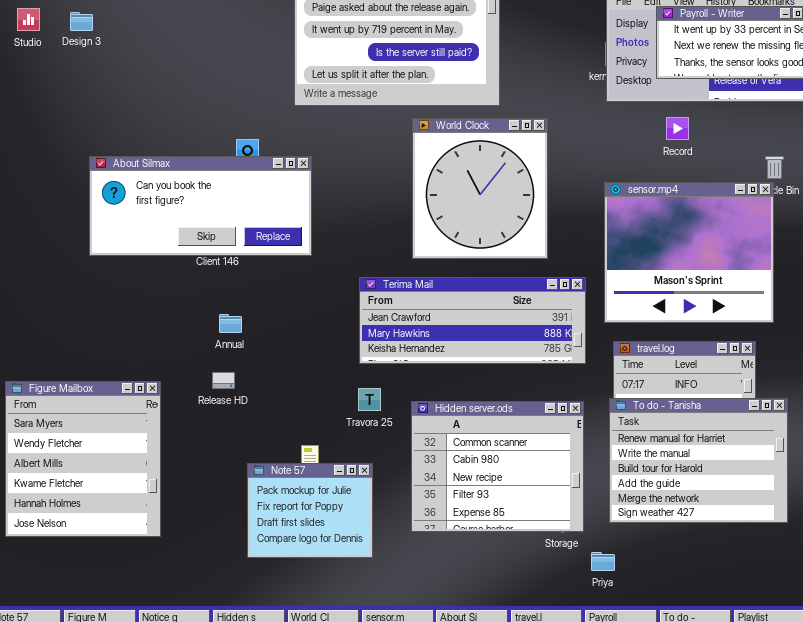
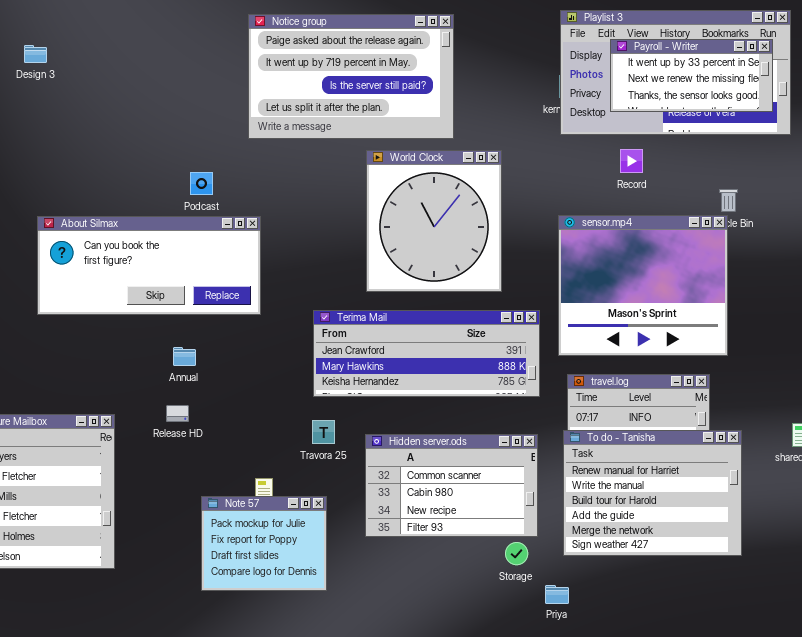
About Silmax: [89,156,312,256] -> [37,216,261,315], moved
Hidden server.ods: [411,401,584,532] -> [365,434,538,537], resized

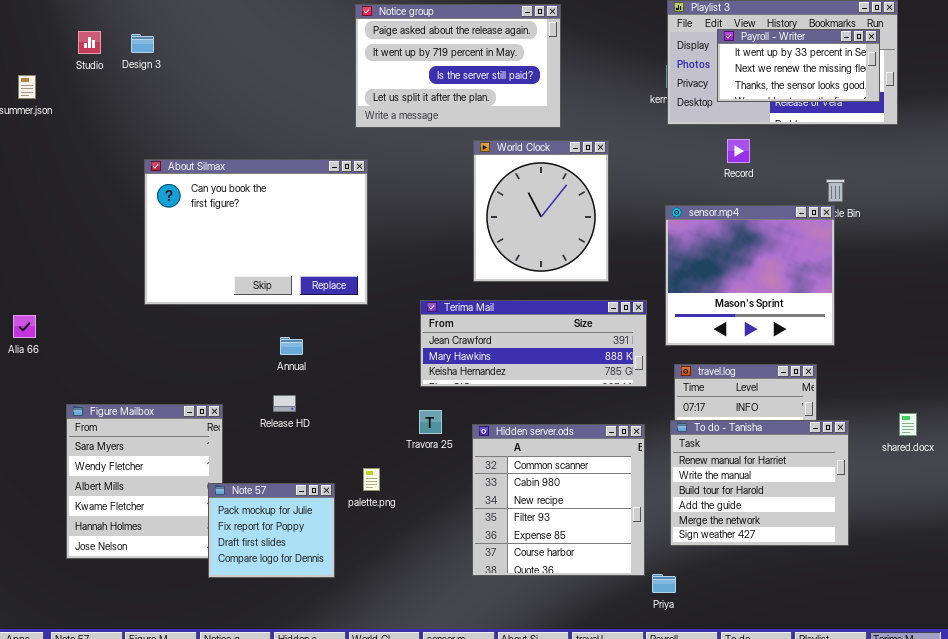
About Silmax: [37,216,261,315] -> [144,159,368,305], resized
Hidden server.ods: [365,434,538,537] -> [472,424,645,576], resized
Note 57: [201,496,327,591] -> [208,483,335,578], moved

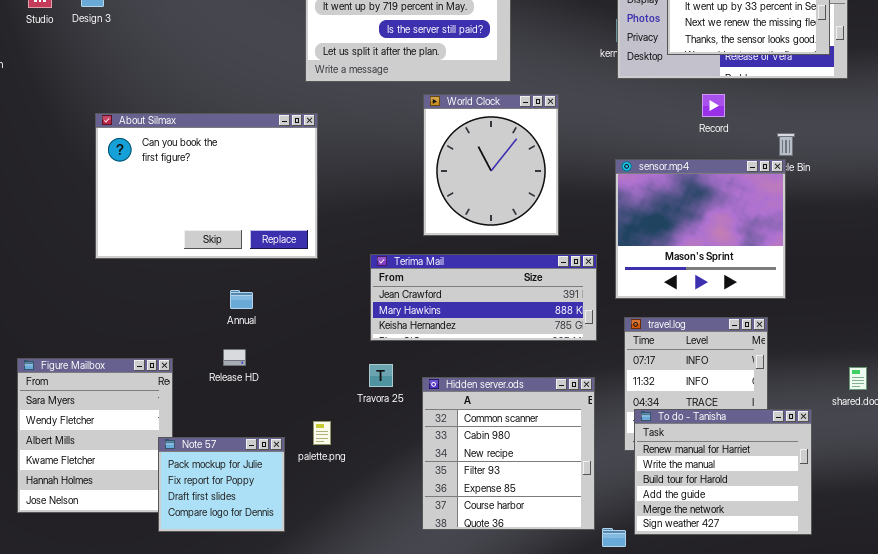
Record: [727,139,750,163] -> [702,94,725,117], moved
To do - Tanisha: [670,420,849,546] -> [634,409,812,535], moved

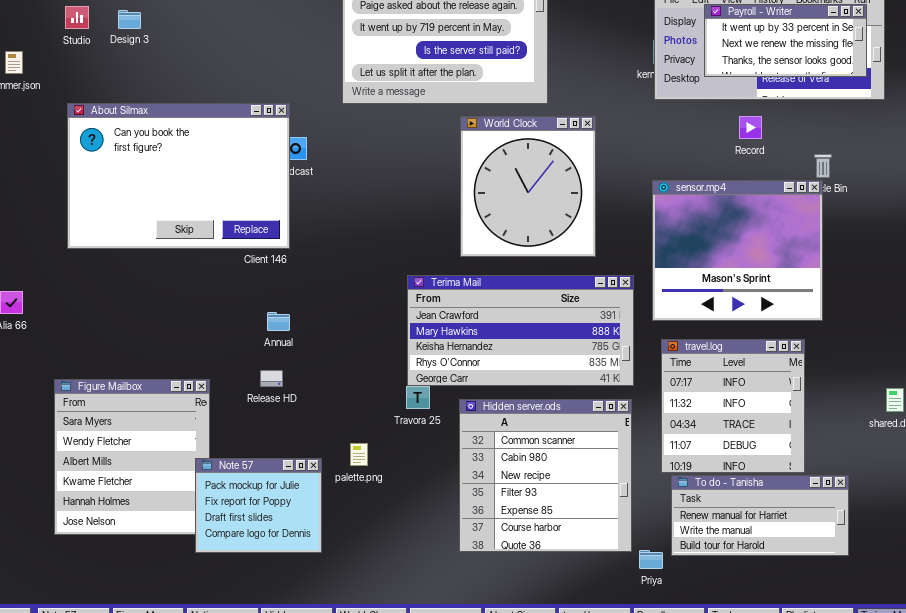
About Silmax: [95,113,318,259] -> [67,103,290,249], moved
Terima Mail: [370,254,597,341] -> [407,275,634,386], resized
To do - Tanisha: [634,409,812,535] -> [671,475,849,556], resized

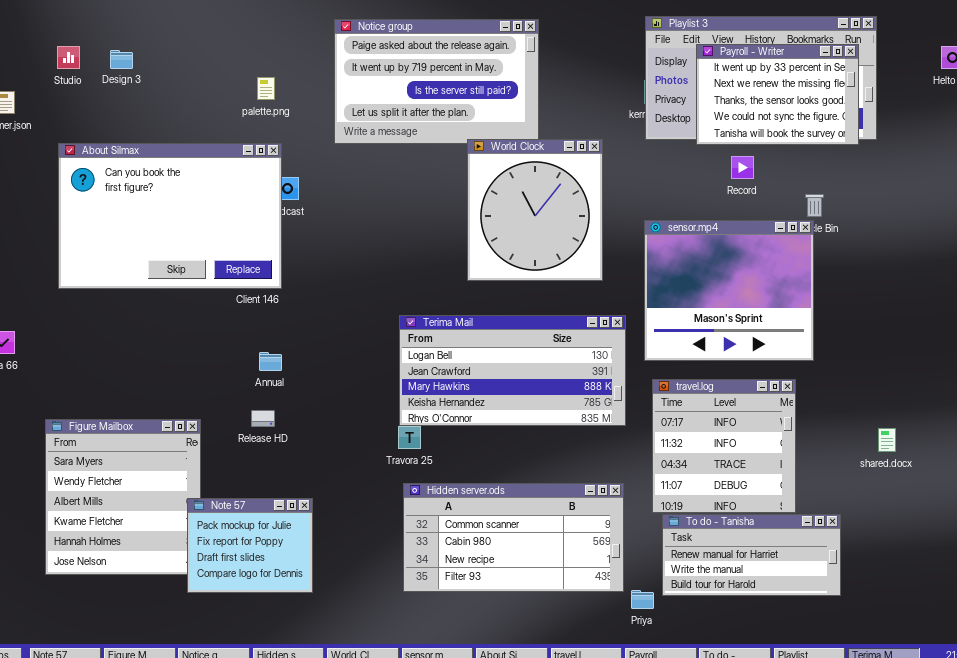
Payroll - Writer: [704,4,867,77] -> [696,44,859,145], resized
World Clock: [460,116,596,257] -> [467,139,603,281], moved
Terima Mail: [407,275,634,386] -> [399,315,626,426], scrolled up 1 row
Hidden server.ods: [459,399,632,552] -> [403,483,624,592], resized
palette.png: [350,443,368,466] -> [257,77,275,100], moved

